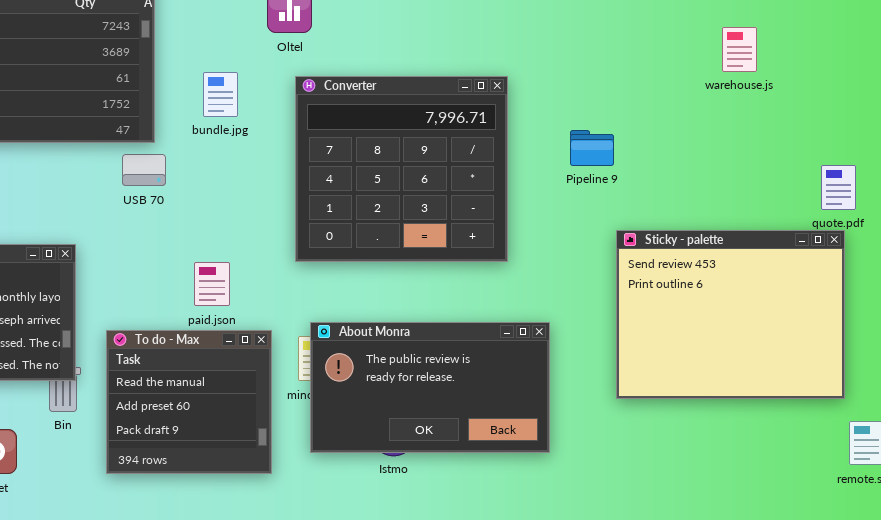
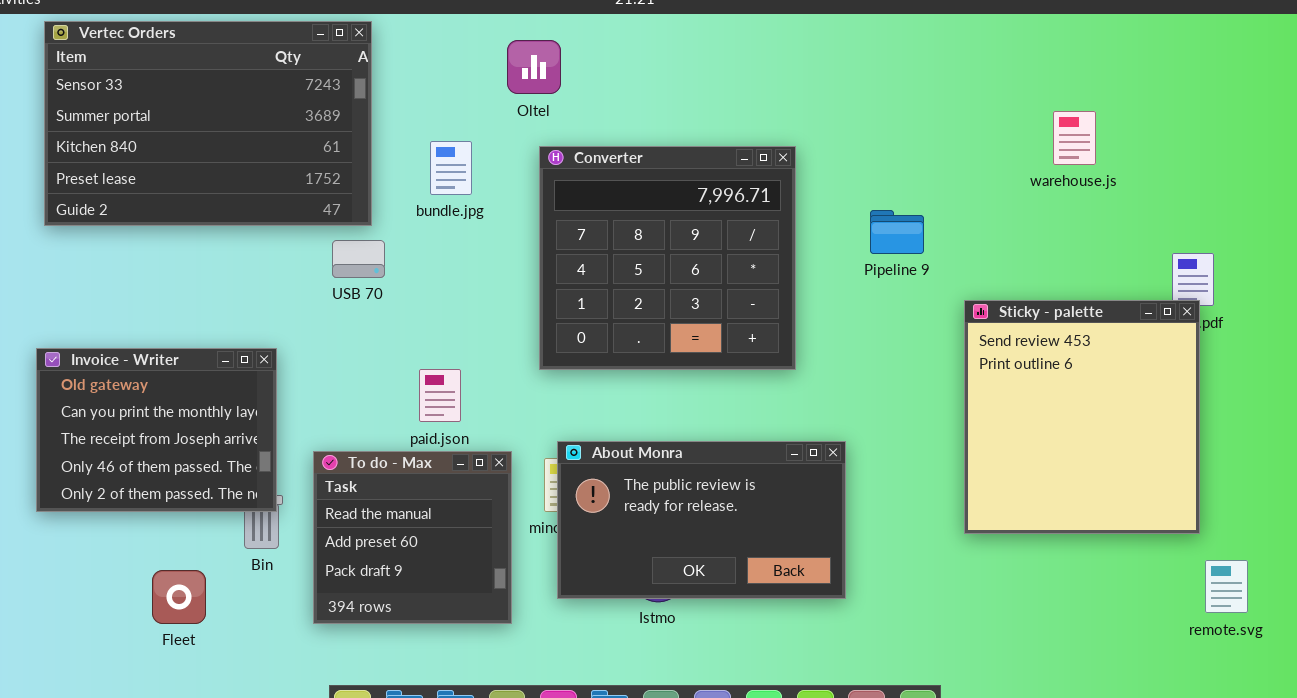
warehouse.js: [722,27,757,72] -> [1053,111,1096,165], moved
Sticky - palette: [616,230,845,399] -> [964,300,1200,534], resized

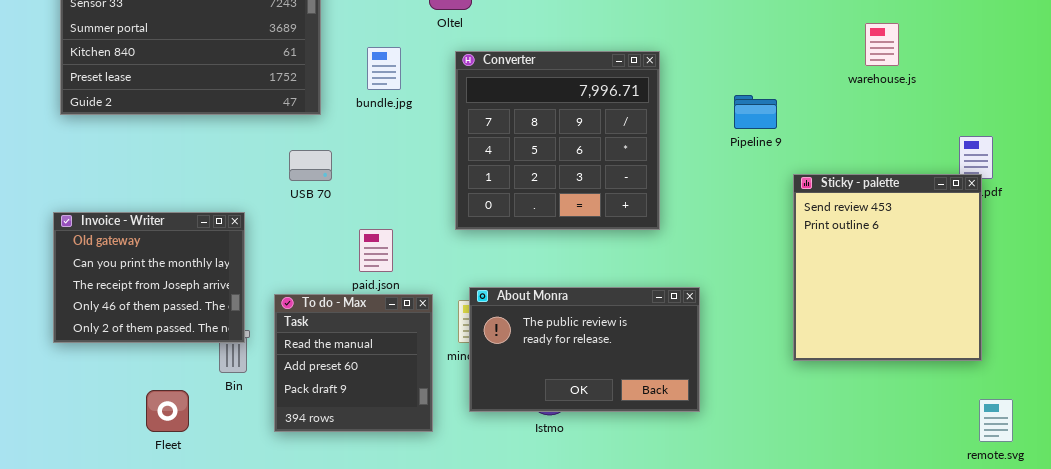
Pipeline 9: [870,210,924,254] -> [734,95,777,129], moved
USB 70: [332,240,385,278] -> [289,150,332,181], moved
remote.svg: [1205,560,1248,613] -> [979,399,1013,442], moved

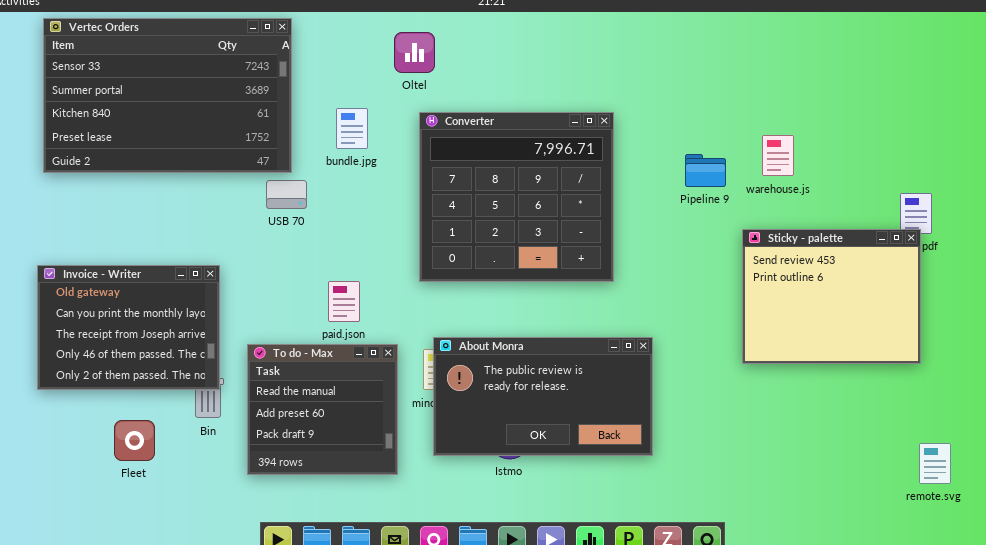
warehouse.js: [865,23,899,66] -> [762,135,794,176], moved
USB 70: [289,150,332,181] -> [266,180,307,209], moved
Sticky - palette: [793,174,982,361] -> [742,229,921,364], resized
Fleet: [146,390,189,432] -> [114,420,155,461], moved

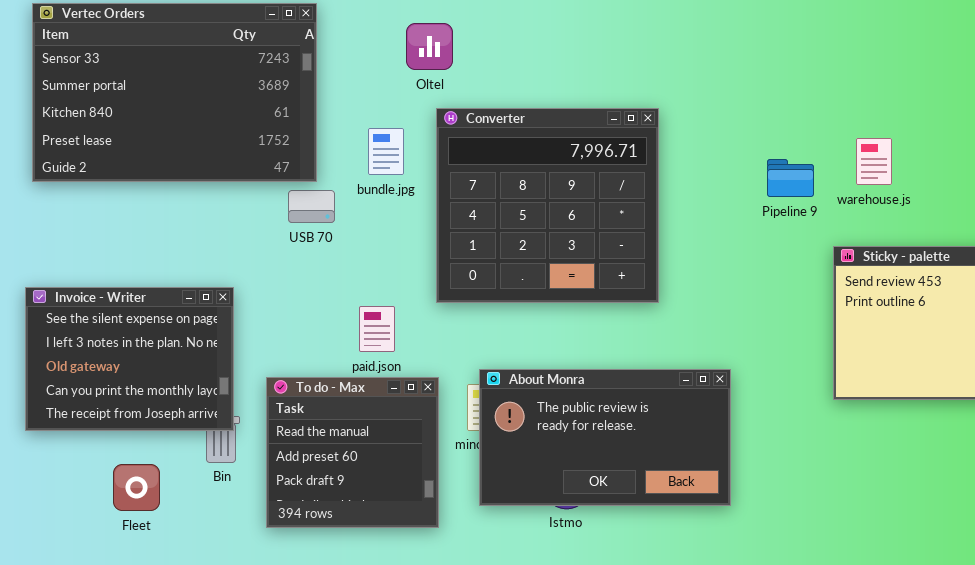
Oltel: [394,32,435,73] -> [406,23,453,70], moved
bundle.jpg: [336,108,368,149] -> [368,128,404,175], moved
Converter: [419,112,614,282] -> [436,108,659,303], moved
Invoice - Writer: [37,265,220,390] -> [25,287,234,431], scrolled up 2 rows

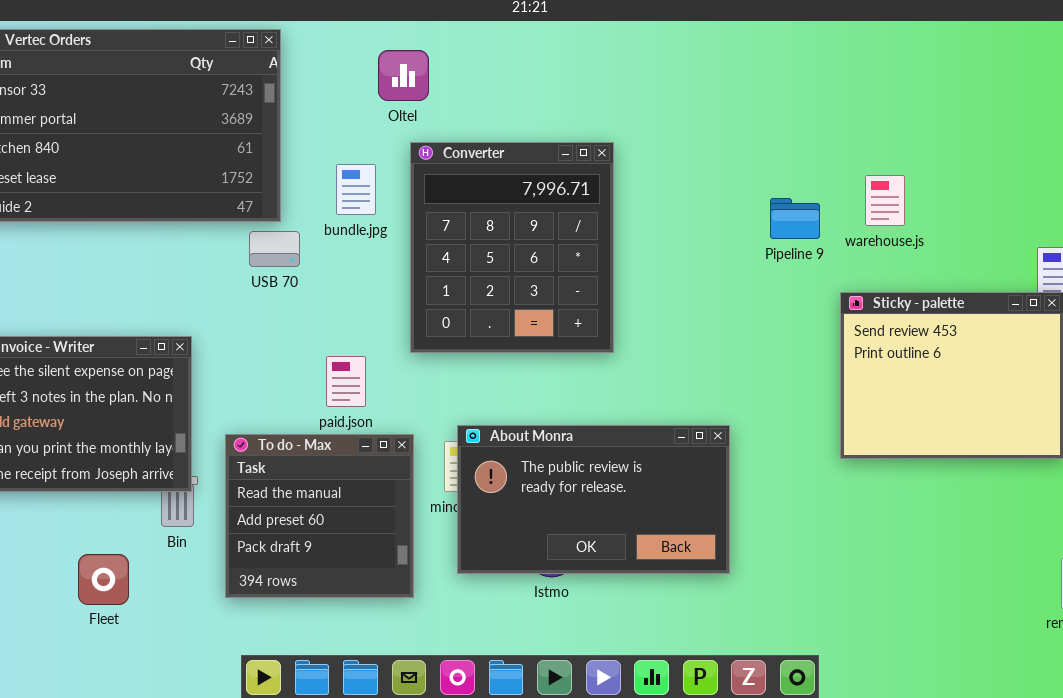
Converter: [436,108,659,303] -> [410,142,614,353], resized
Fleet: [113,464,160,511] -> [78,554,129,605], moved

